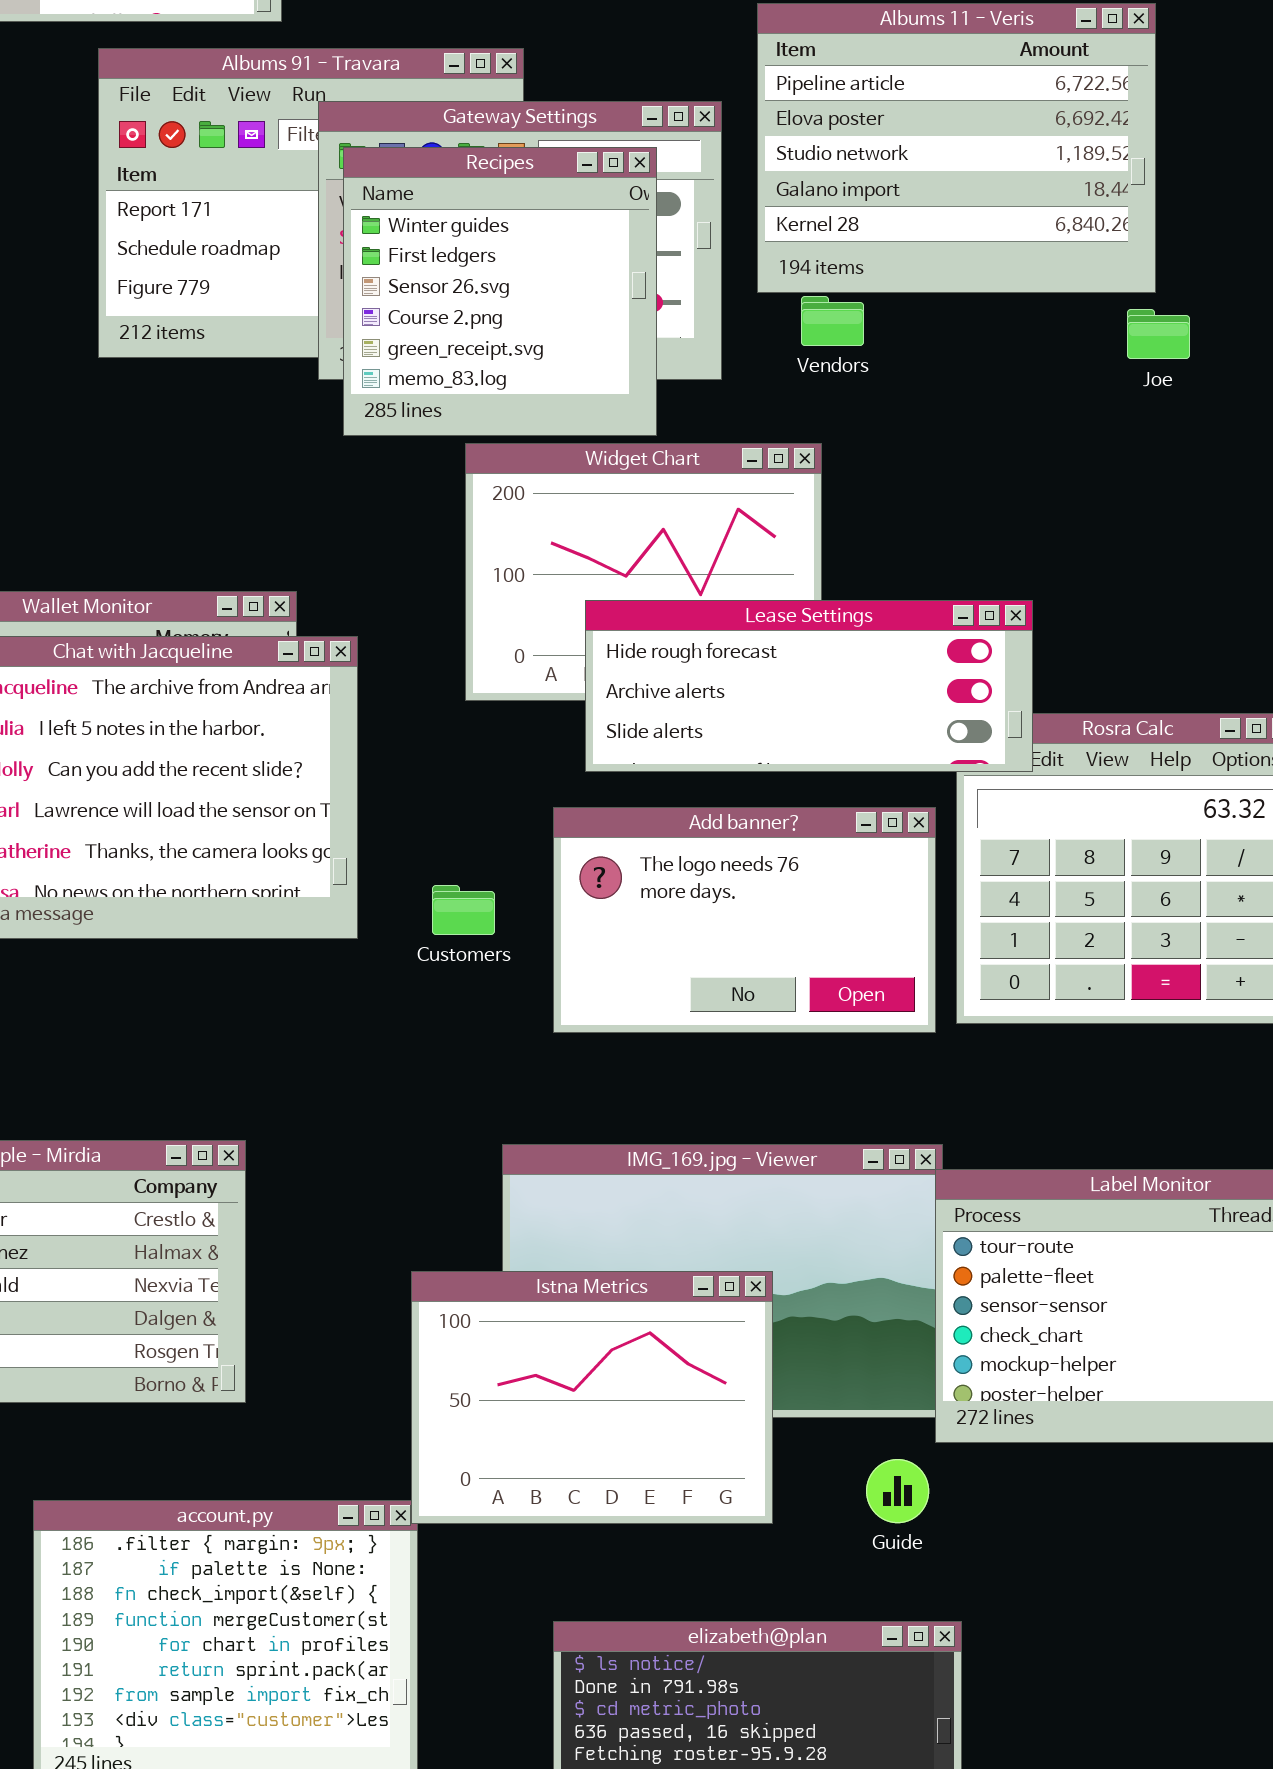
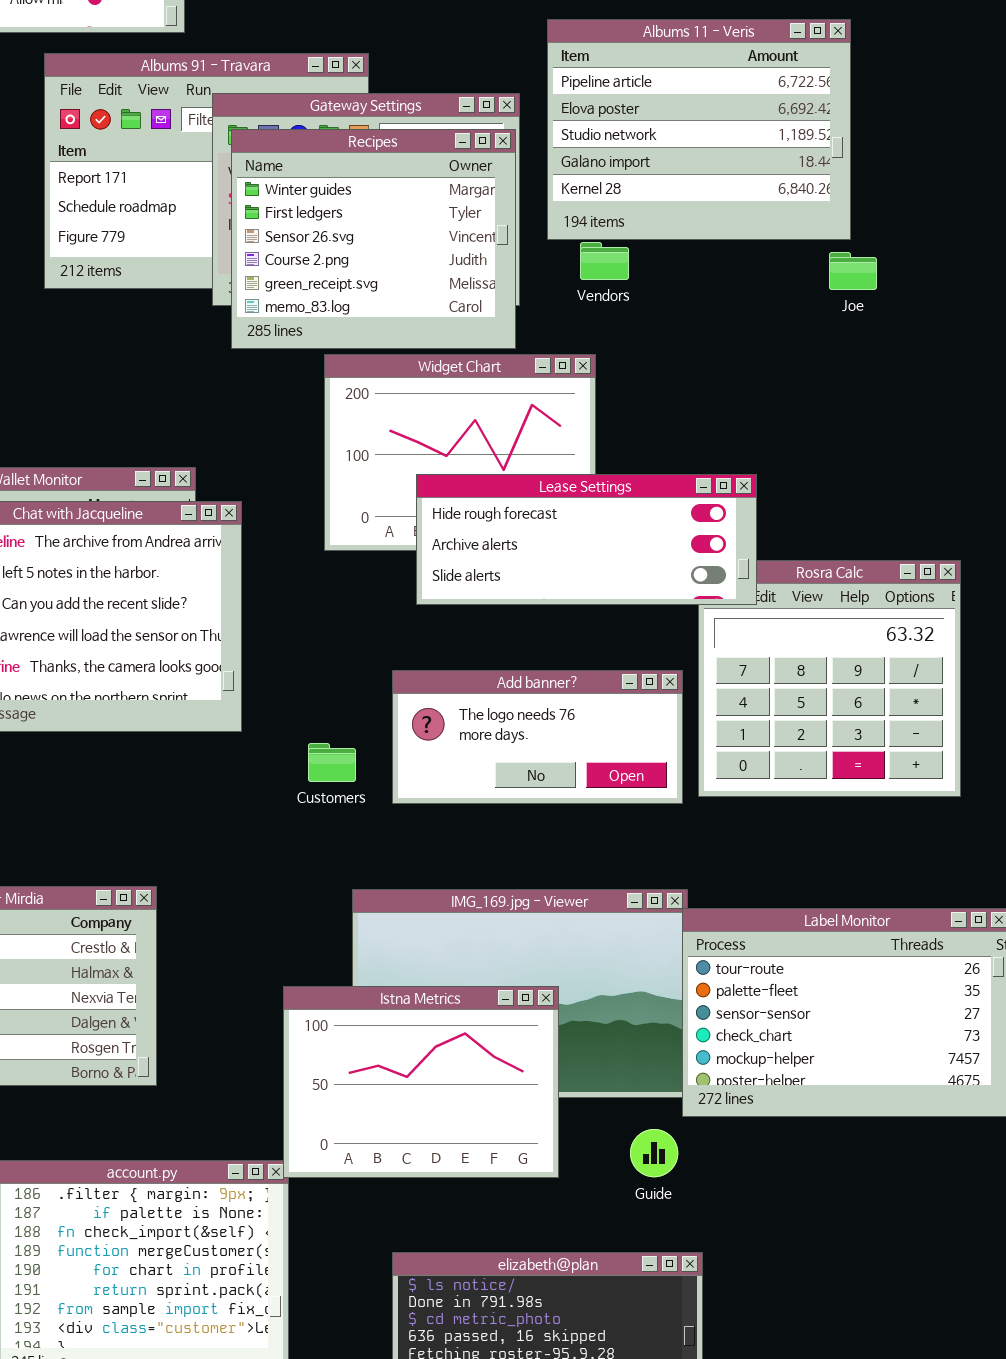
Recipes: [343,147,657,436] -> [231,129,516,349], resized
Add banner?: [553,807,936,1033] -> [392,670,683,804], resized
Customers: [432,885,495,935] -> [308,743,356,782], moved

